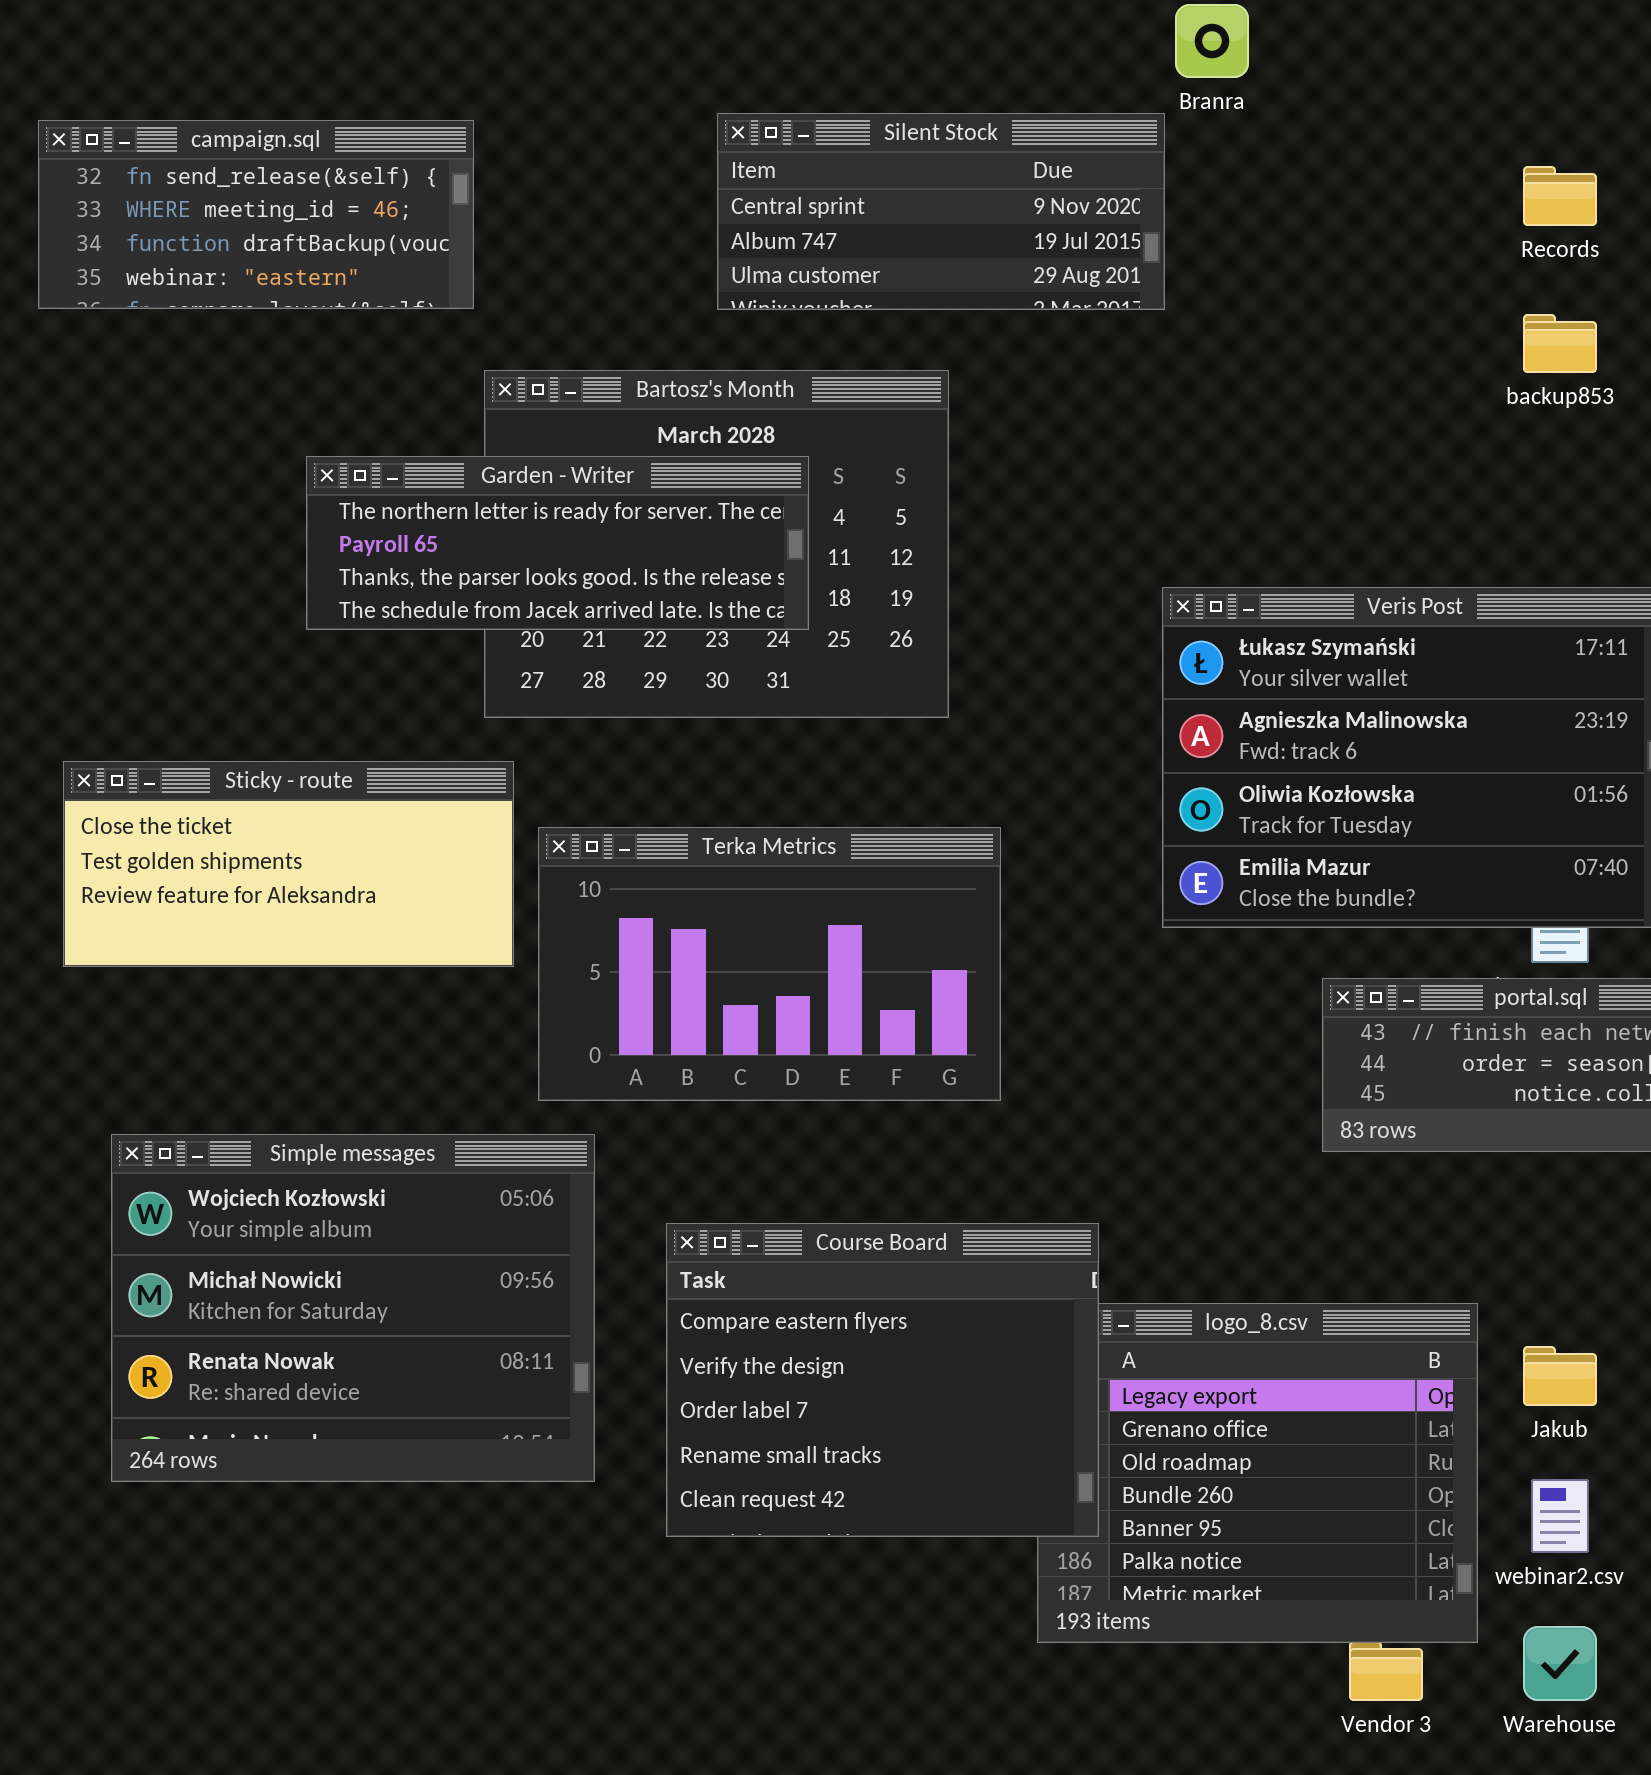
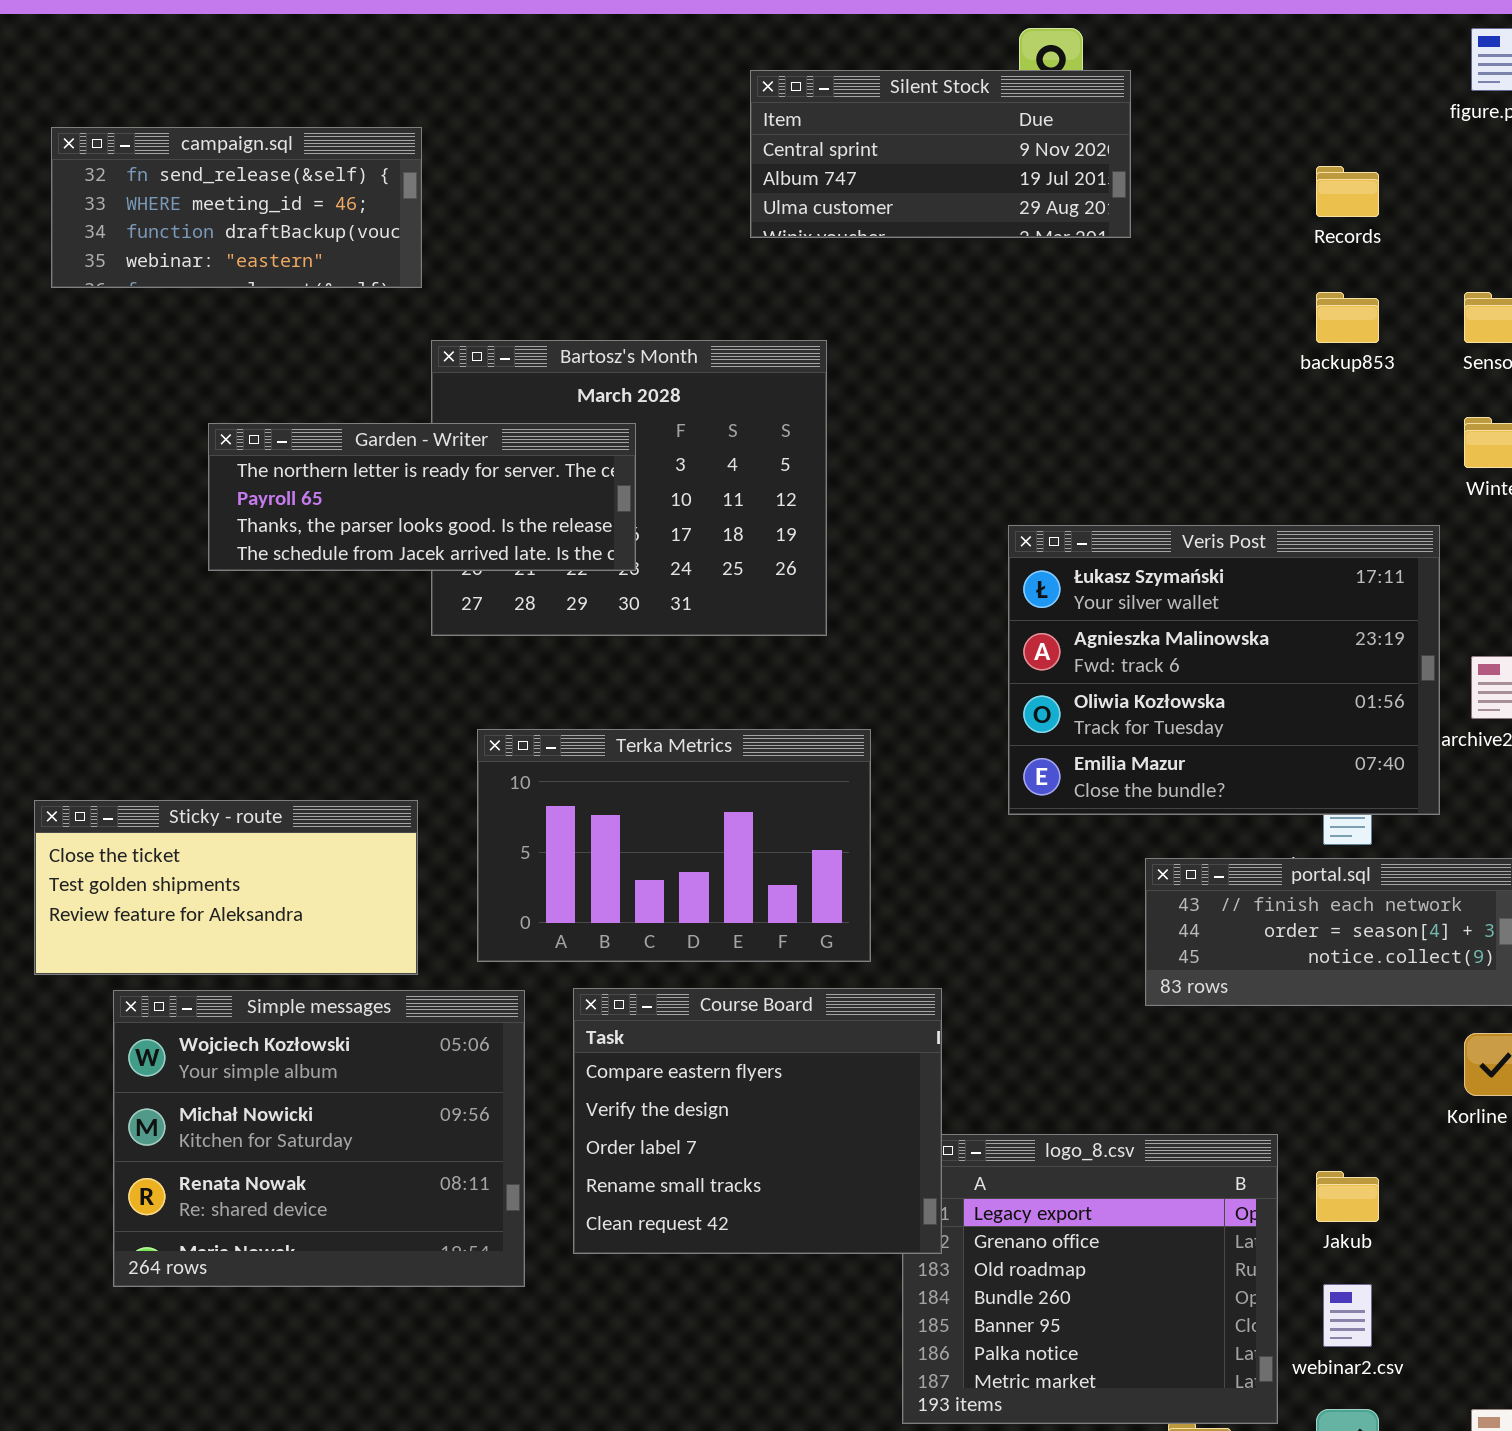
Silent Stock: [717,113,1165,310] -> [750,70,1131,238], moved
Garden - Writer: [306,456,809,630] -> [208,423,636,571], moved
Sticky - route: [63,761,514,967] -> [34,800,418,975], moved
Course Board: [666,1223,1099,1537] -> [573,988,942,1254], moved

